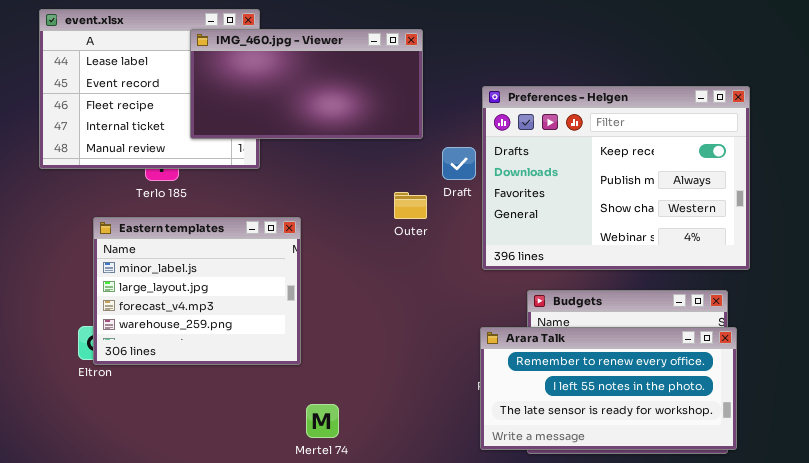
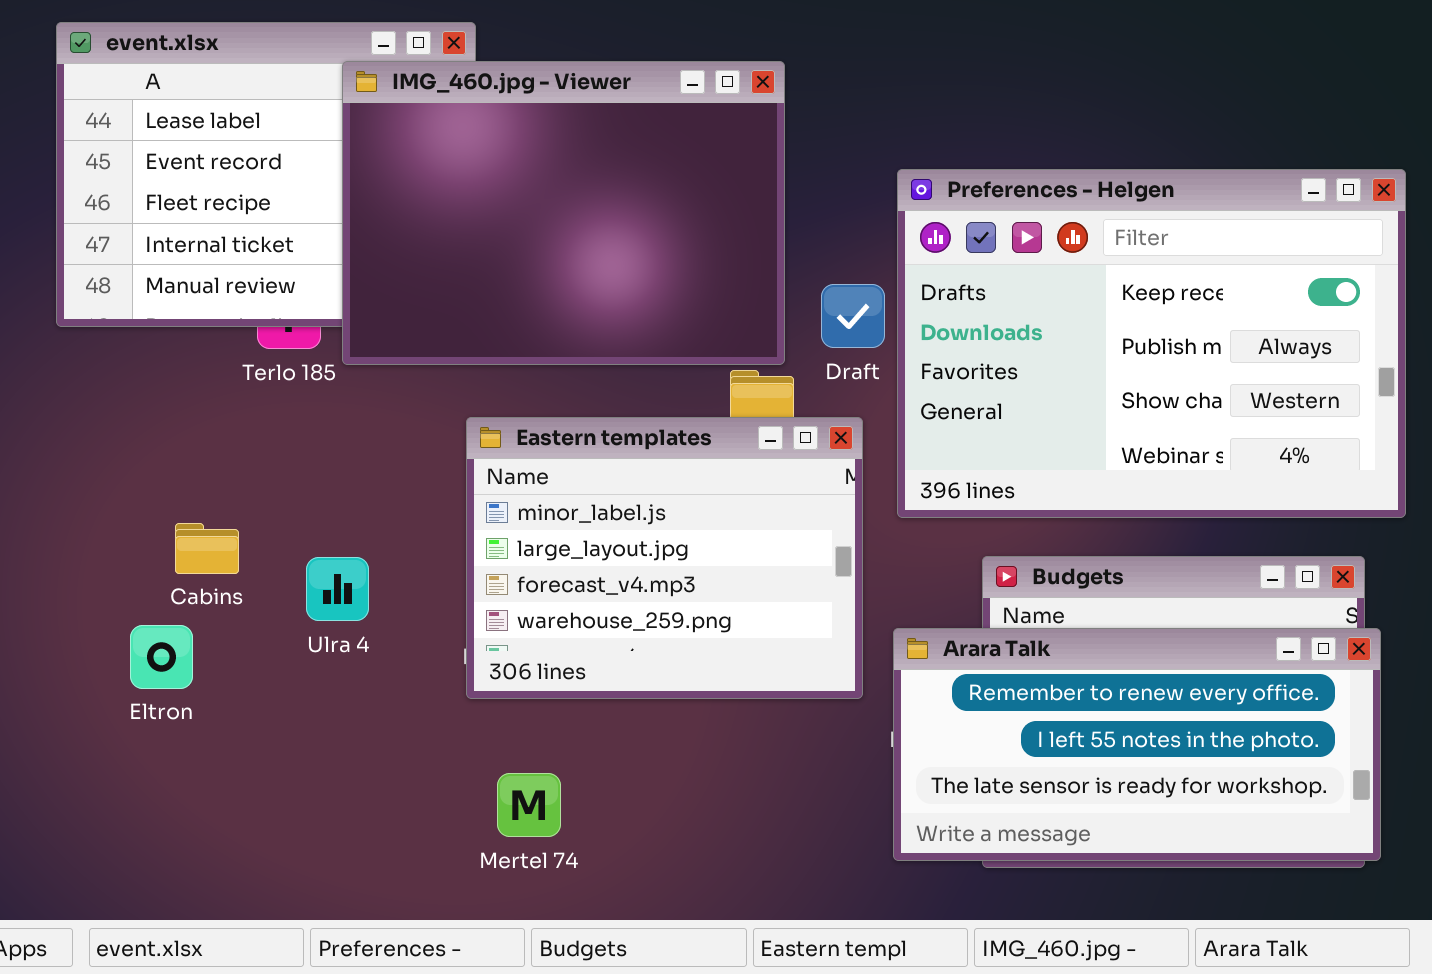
IMG_460.jpg - Viewer: [190,29,423,139] -> [342,61,785,365], resized
Eastern templates: [93,217,301,365] -> [466,417,863,699], moved
Mertel 74: [306,404,339,438] -> [497,773,561,837], moved

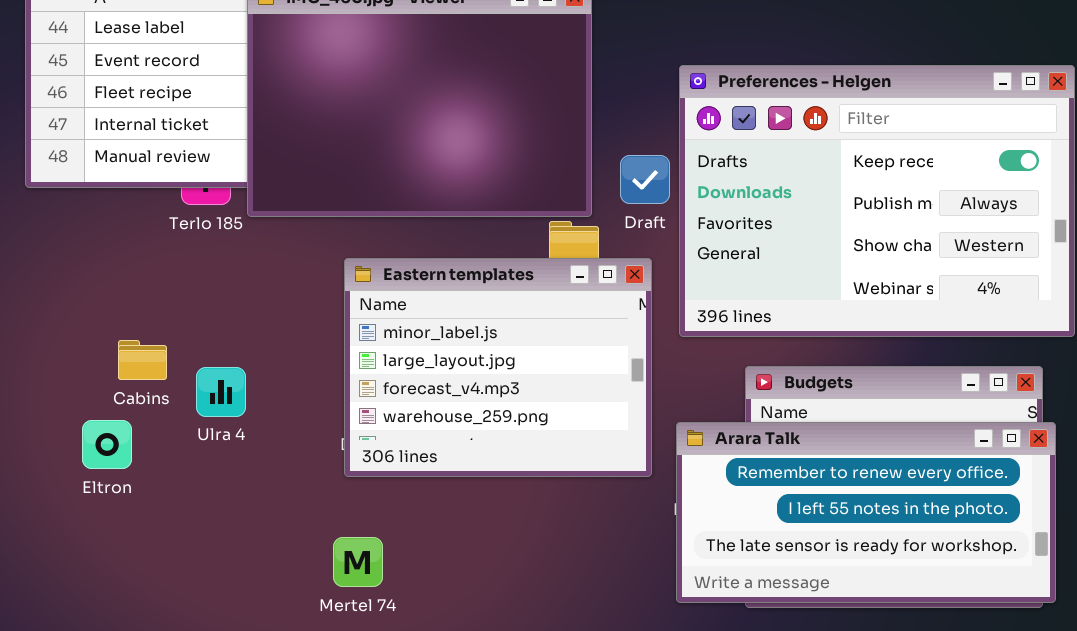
Ulra 4: [306,557,369,621] -> [196,367,246,417], moved
Mertel 74: [497,773,561,837] -> [333,537,383,587], moved

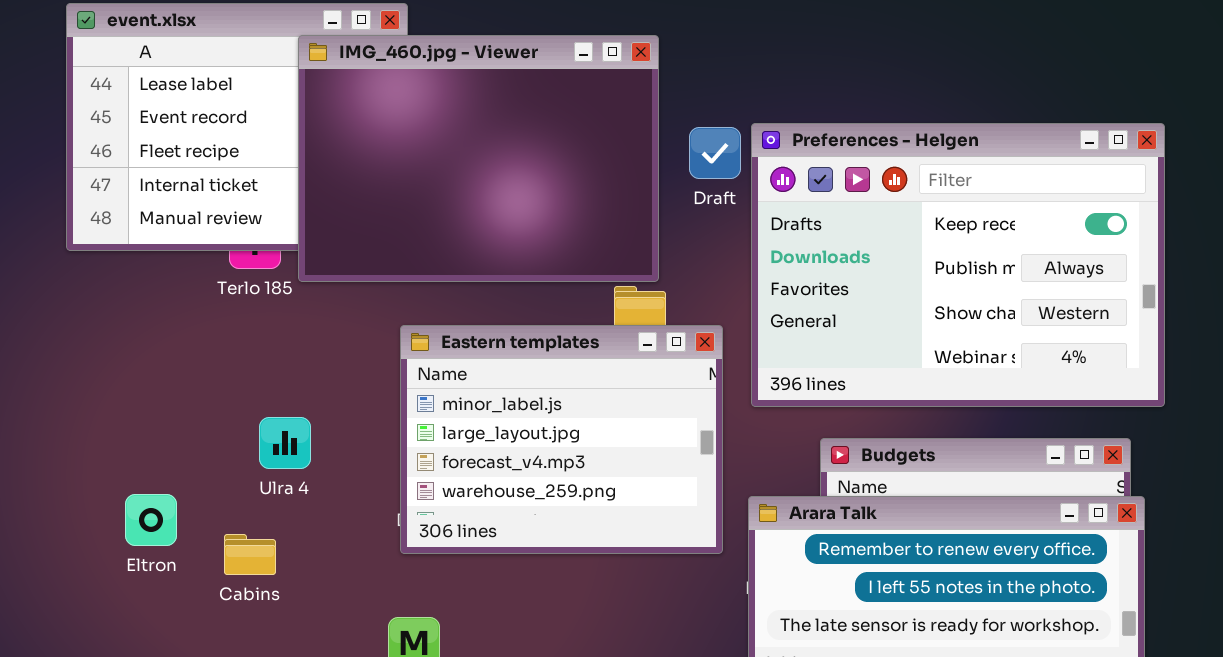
Draft: [620,155,670,204] -> [689,127,741,179], moved
Cabins: [118,340,167,380] -> [224,534,276,575], moved
Ulra 4: [196,367,246,417] -> [259,417,311,469], moved

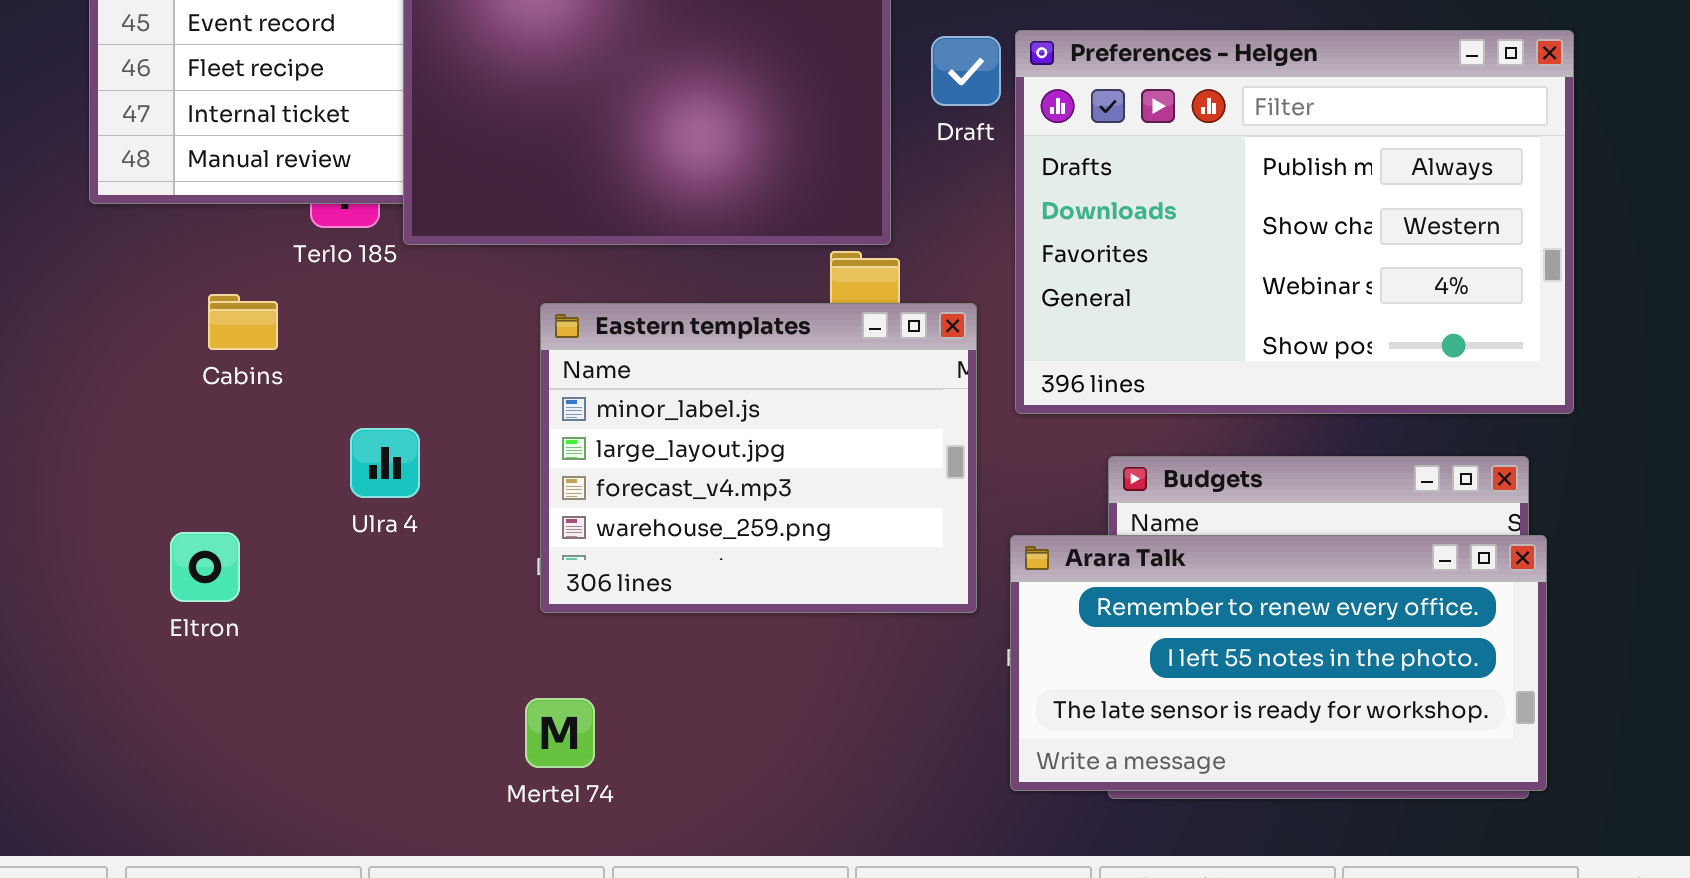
Preferences - Helgen: [751,123,1165,407] -> [1015,30,1574,414], scrolled down 1 row
Cabins: [224,534,276,575] -> [208,294,278,350], moved

